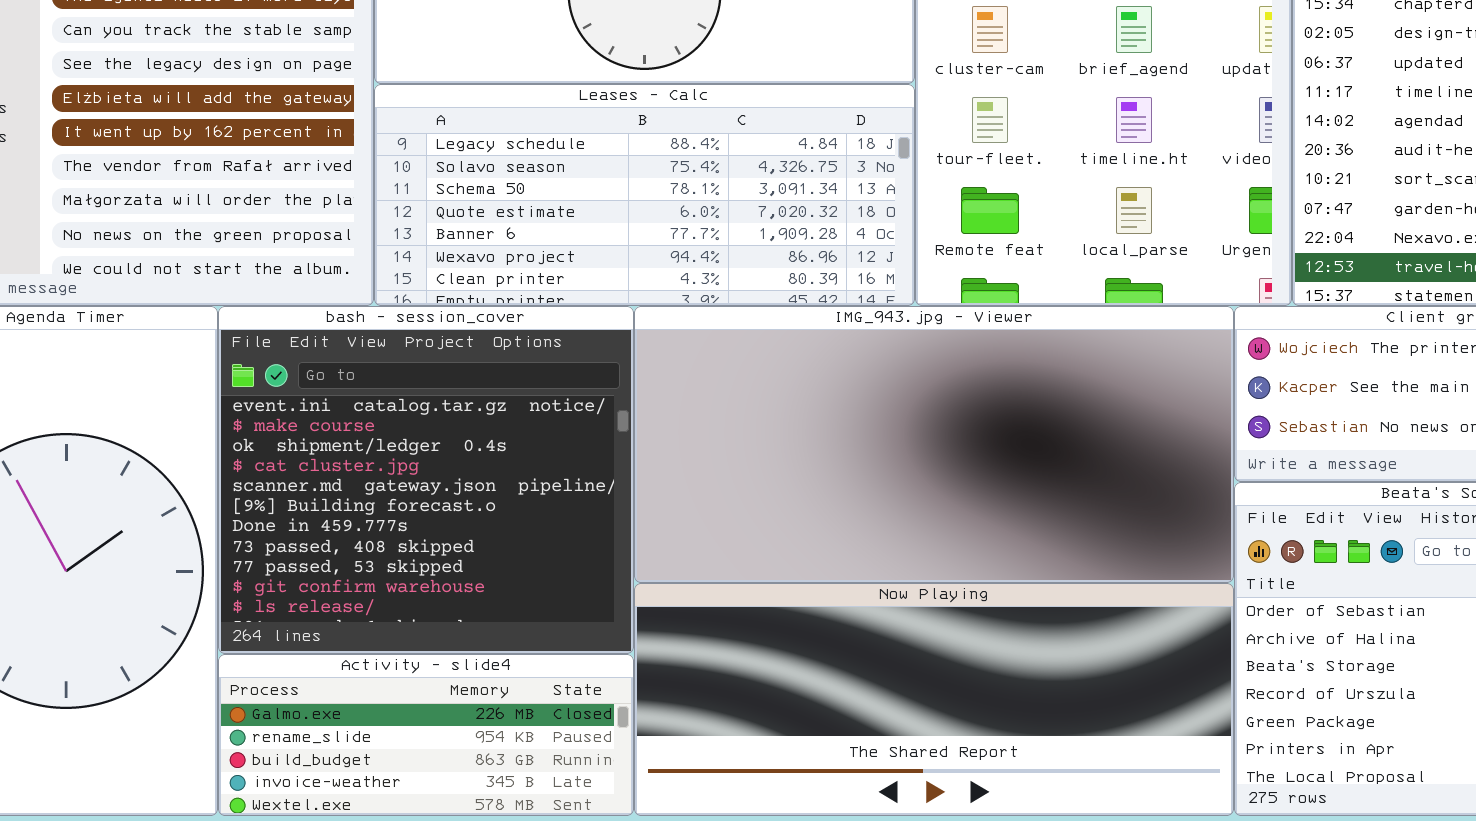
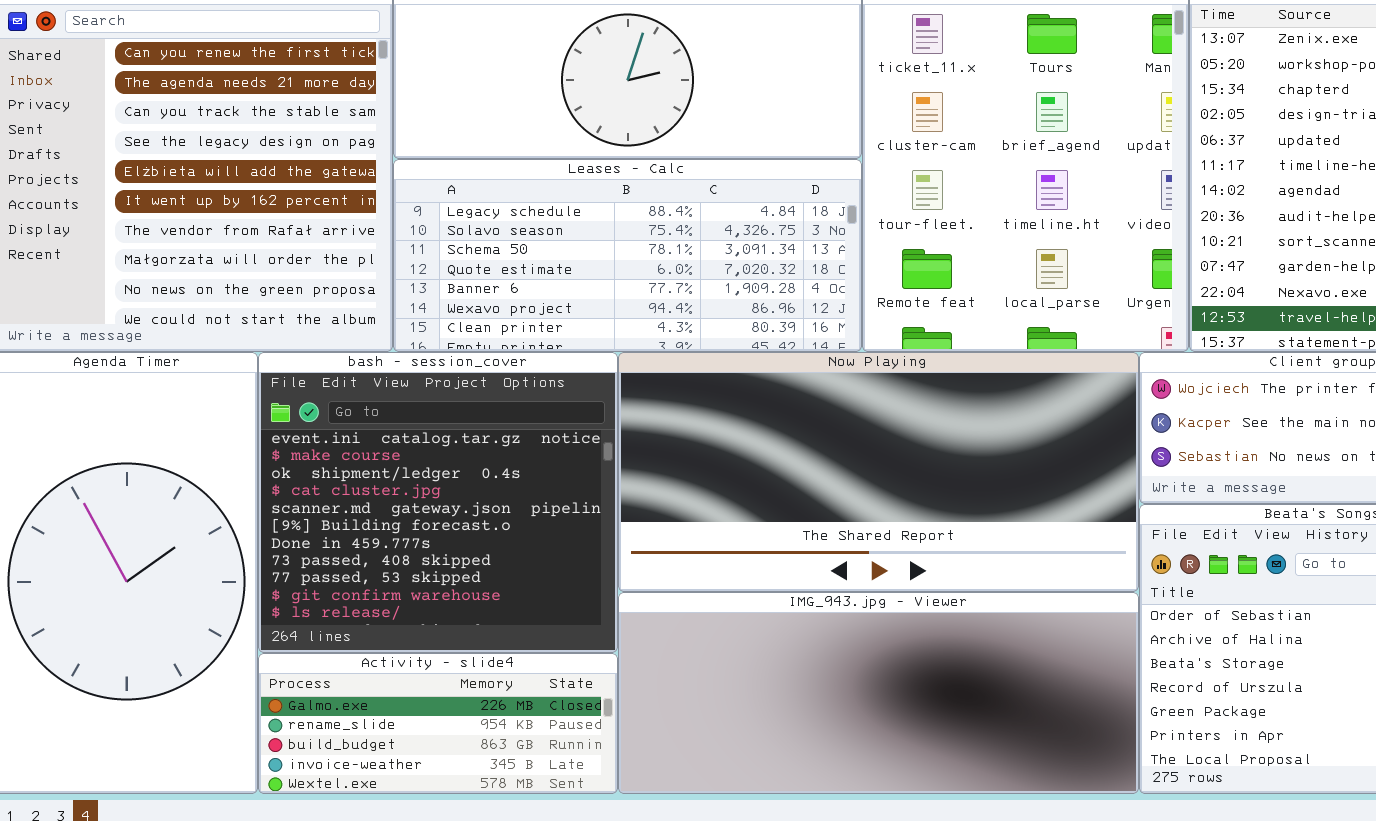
IMG_943.jpg - Viewer: [634,306,1234,583] -> [618,592,1139,794], moved, resized
Now Playing: [634,583,1234,816] -> [618,352,1139,592], moved, resized

